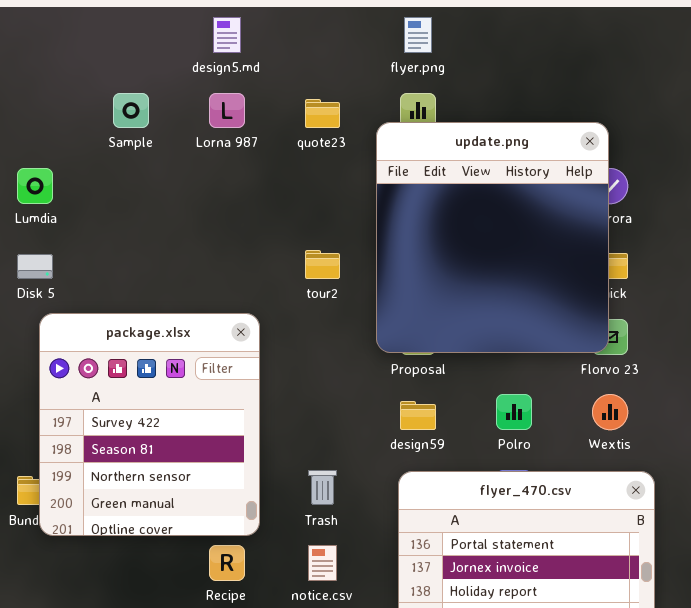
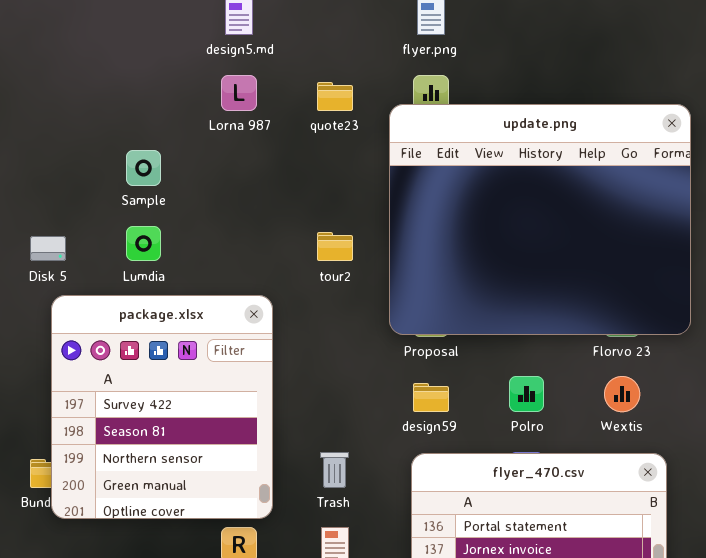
Sample: [113,93,149,128] -> [126,150,161,186], moved
update.png: [376,122,609,353] -> [389,104,691,335], resized
Lumdia: [17,168,53,204] -> [126,226,161,261], moved

